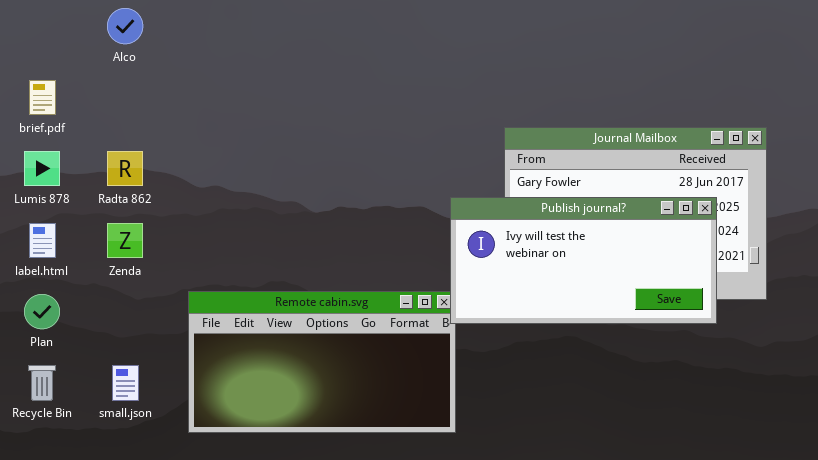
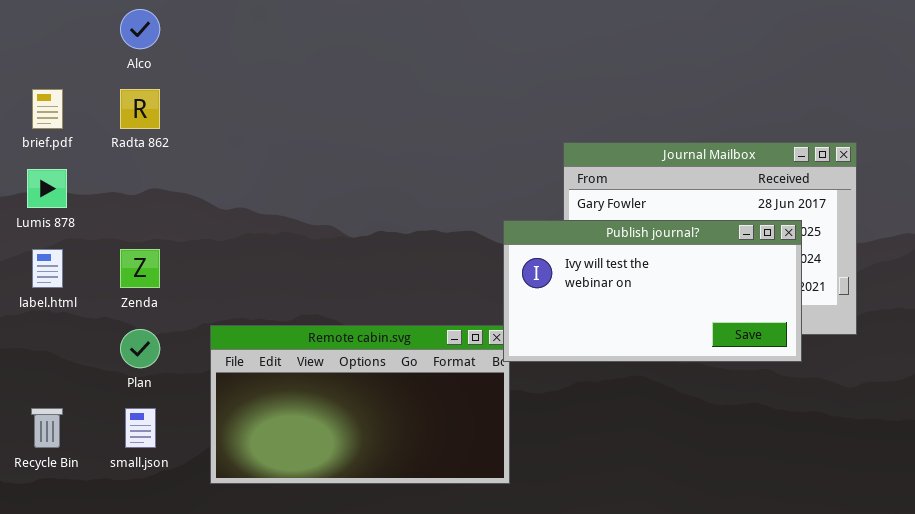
Radta 862: [107,151,143,186] -> [120,89,160,129], moved
Plan: [24,294,60,329] -> [120,329,160,368], moved

